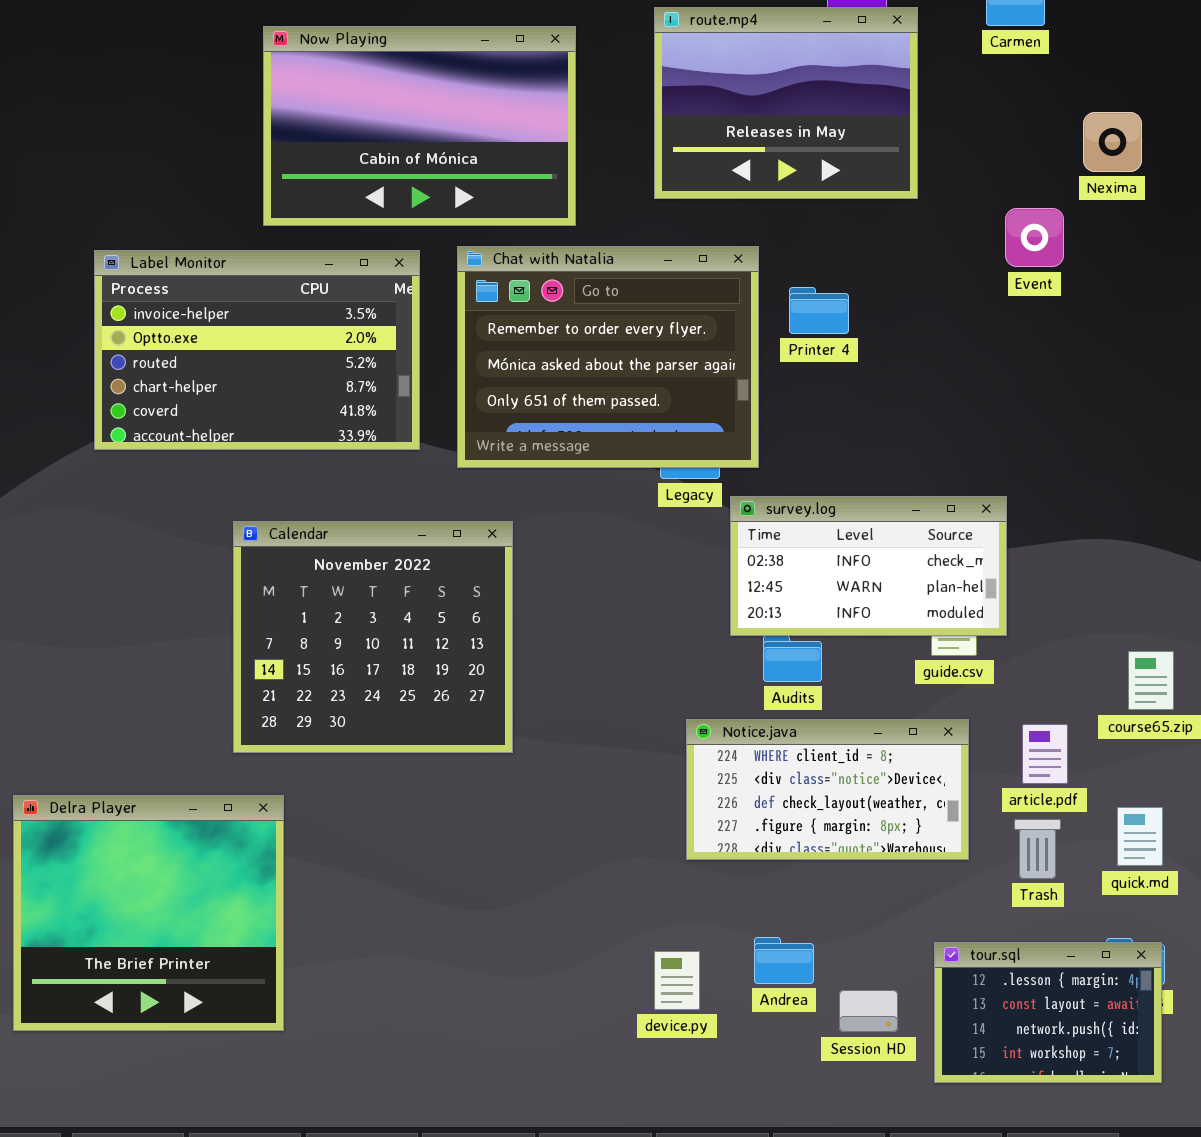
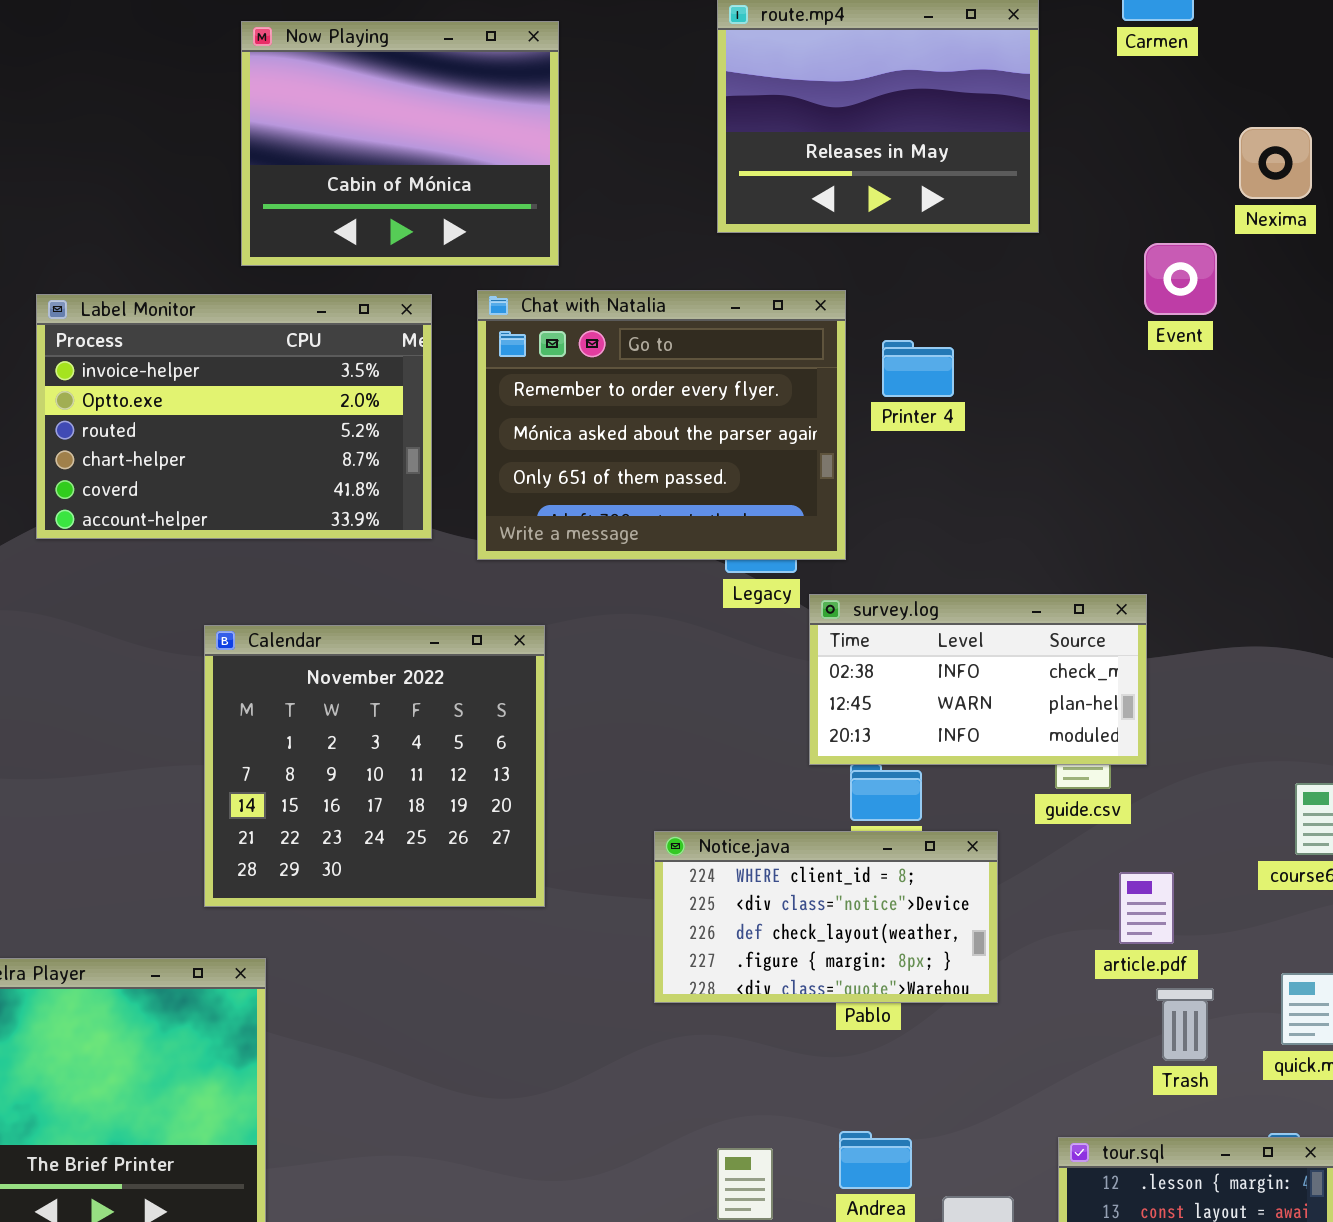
Now Playing: [263,26,576,226] -> [241,21,559,266], resized
Notice.java: [686,719,969,860] -> [654,831,998,1003], moved
article.pdf: [1022,724,1068,784] -> [1119,872,1174,944], moved

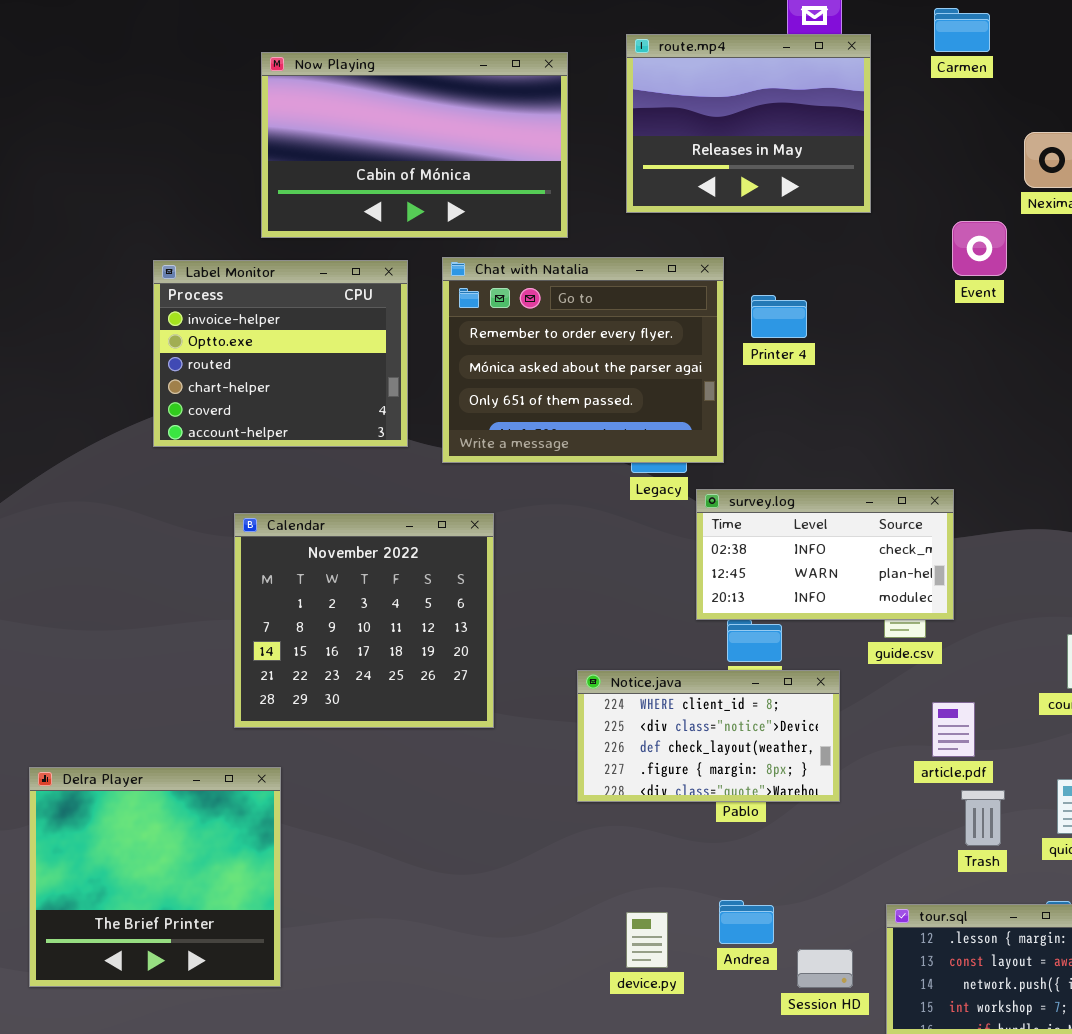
Now Playing: [241,21,559,266] -> [261,52,568,238], resized
Label Monitor: [36,294,432,539] -> [153,260,408,447], resized

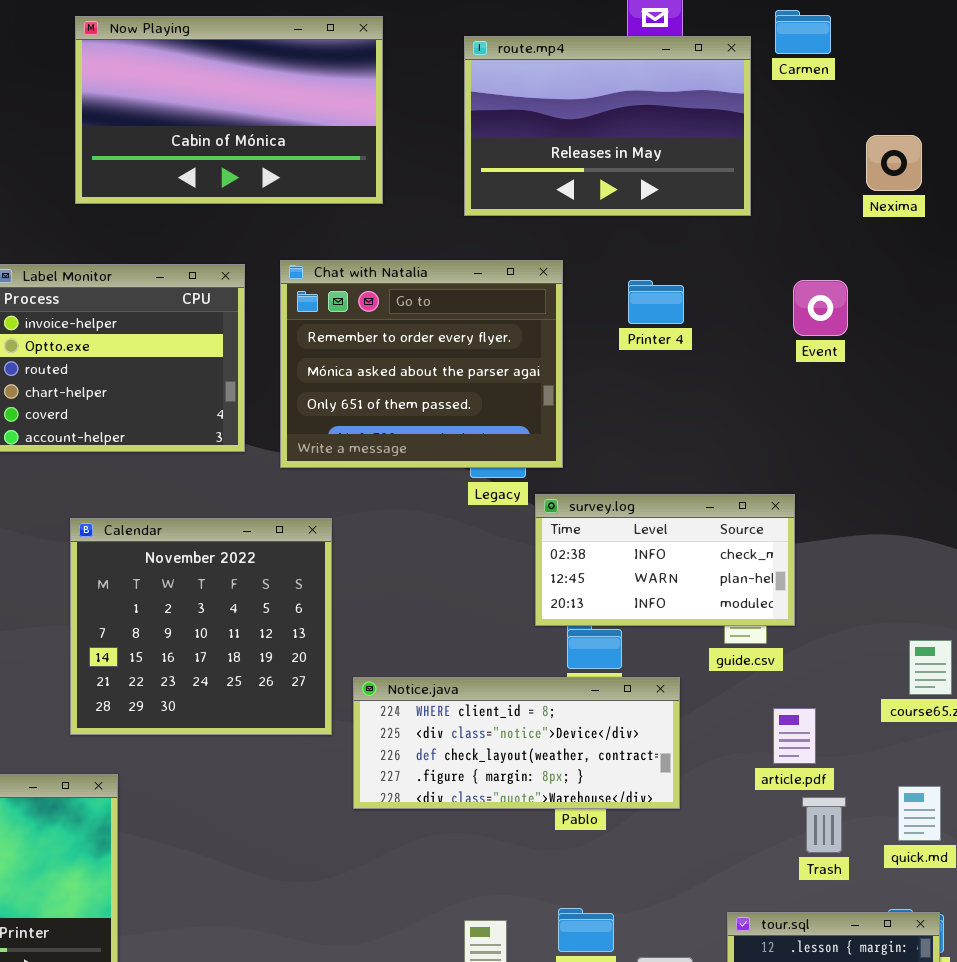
route.mp4: [626,34,871,213] -> [464,36,751,216], resized
Now Playing: [261,52,568,238] -> [75,16,383,204], moved
Event: [952,221,1007,276] -> [793,280,848,336], moved
Printer 4: [751,295,807,338] -> [628,280,684,324], moved
Notice.java: [577,670,840,802] -> [353,677,680,809], resized

